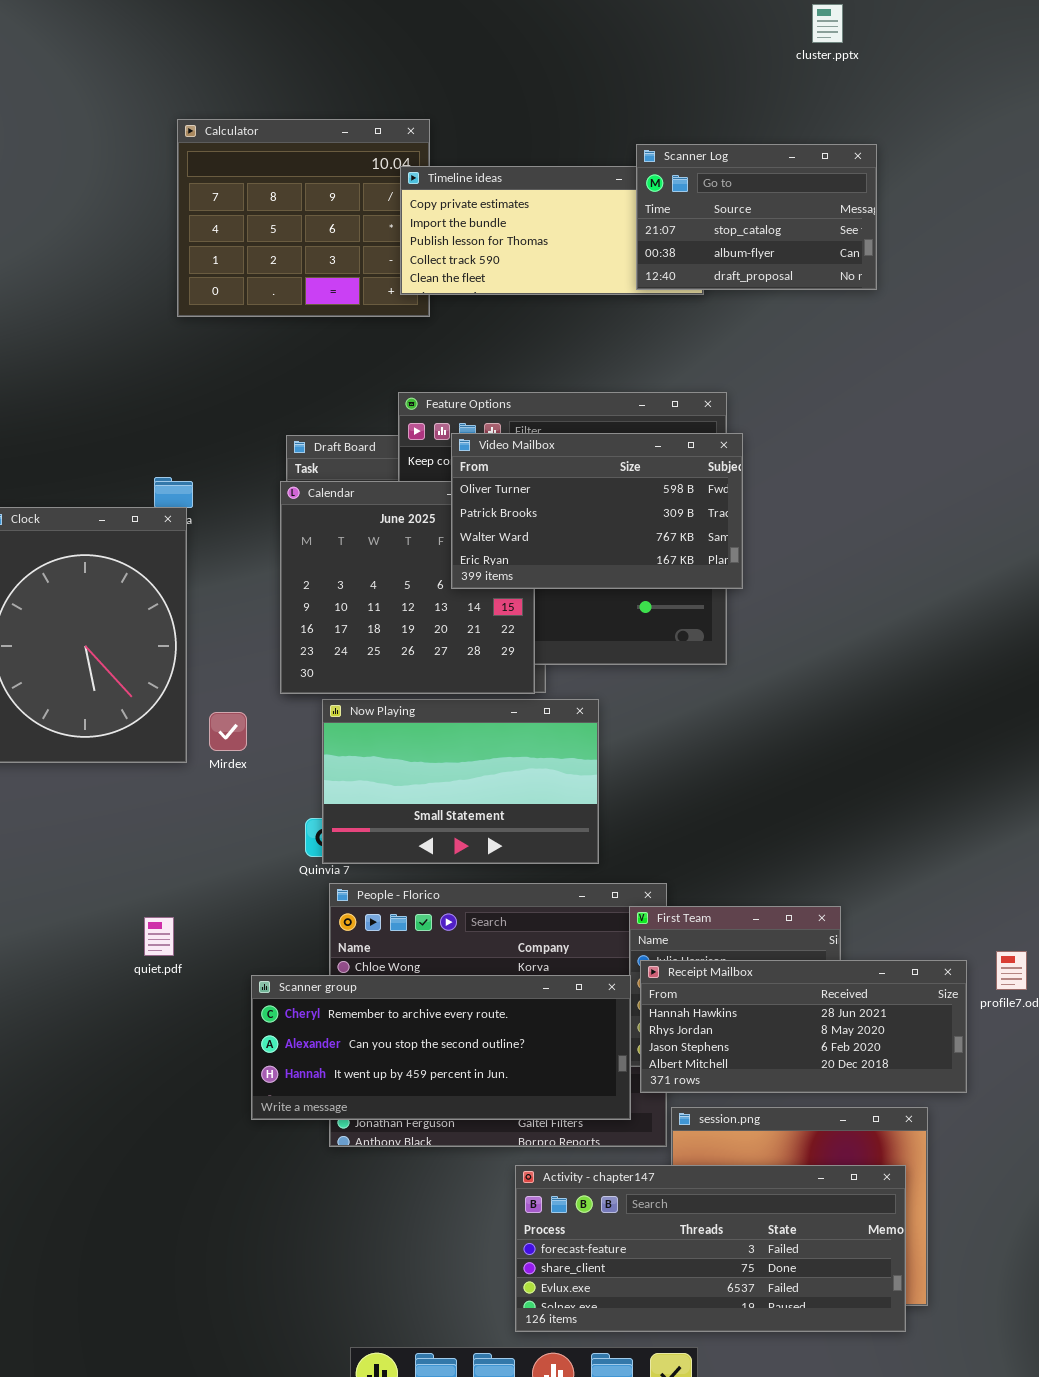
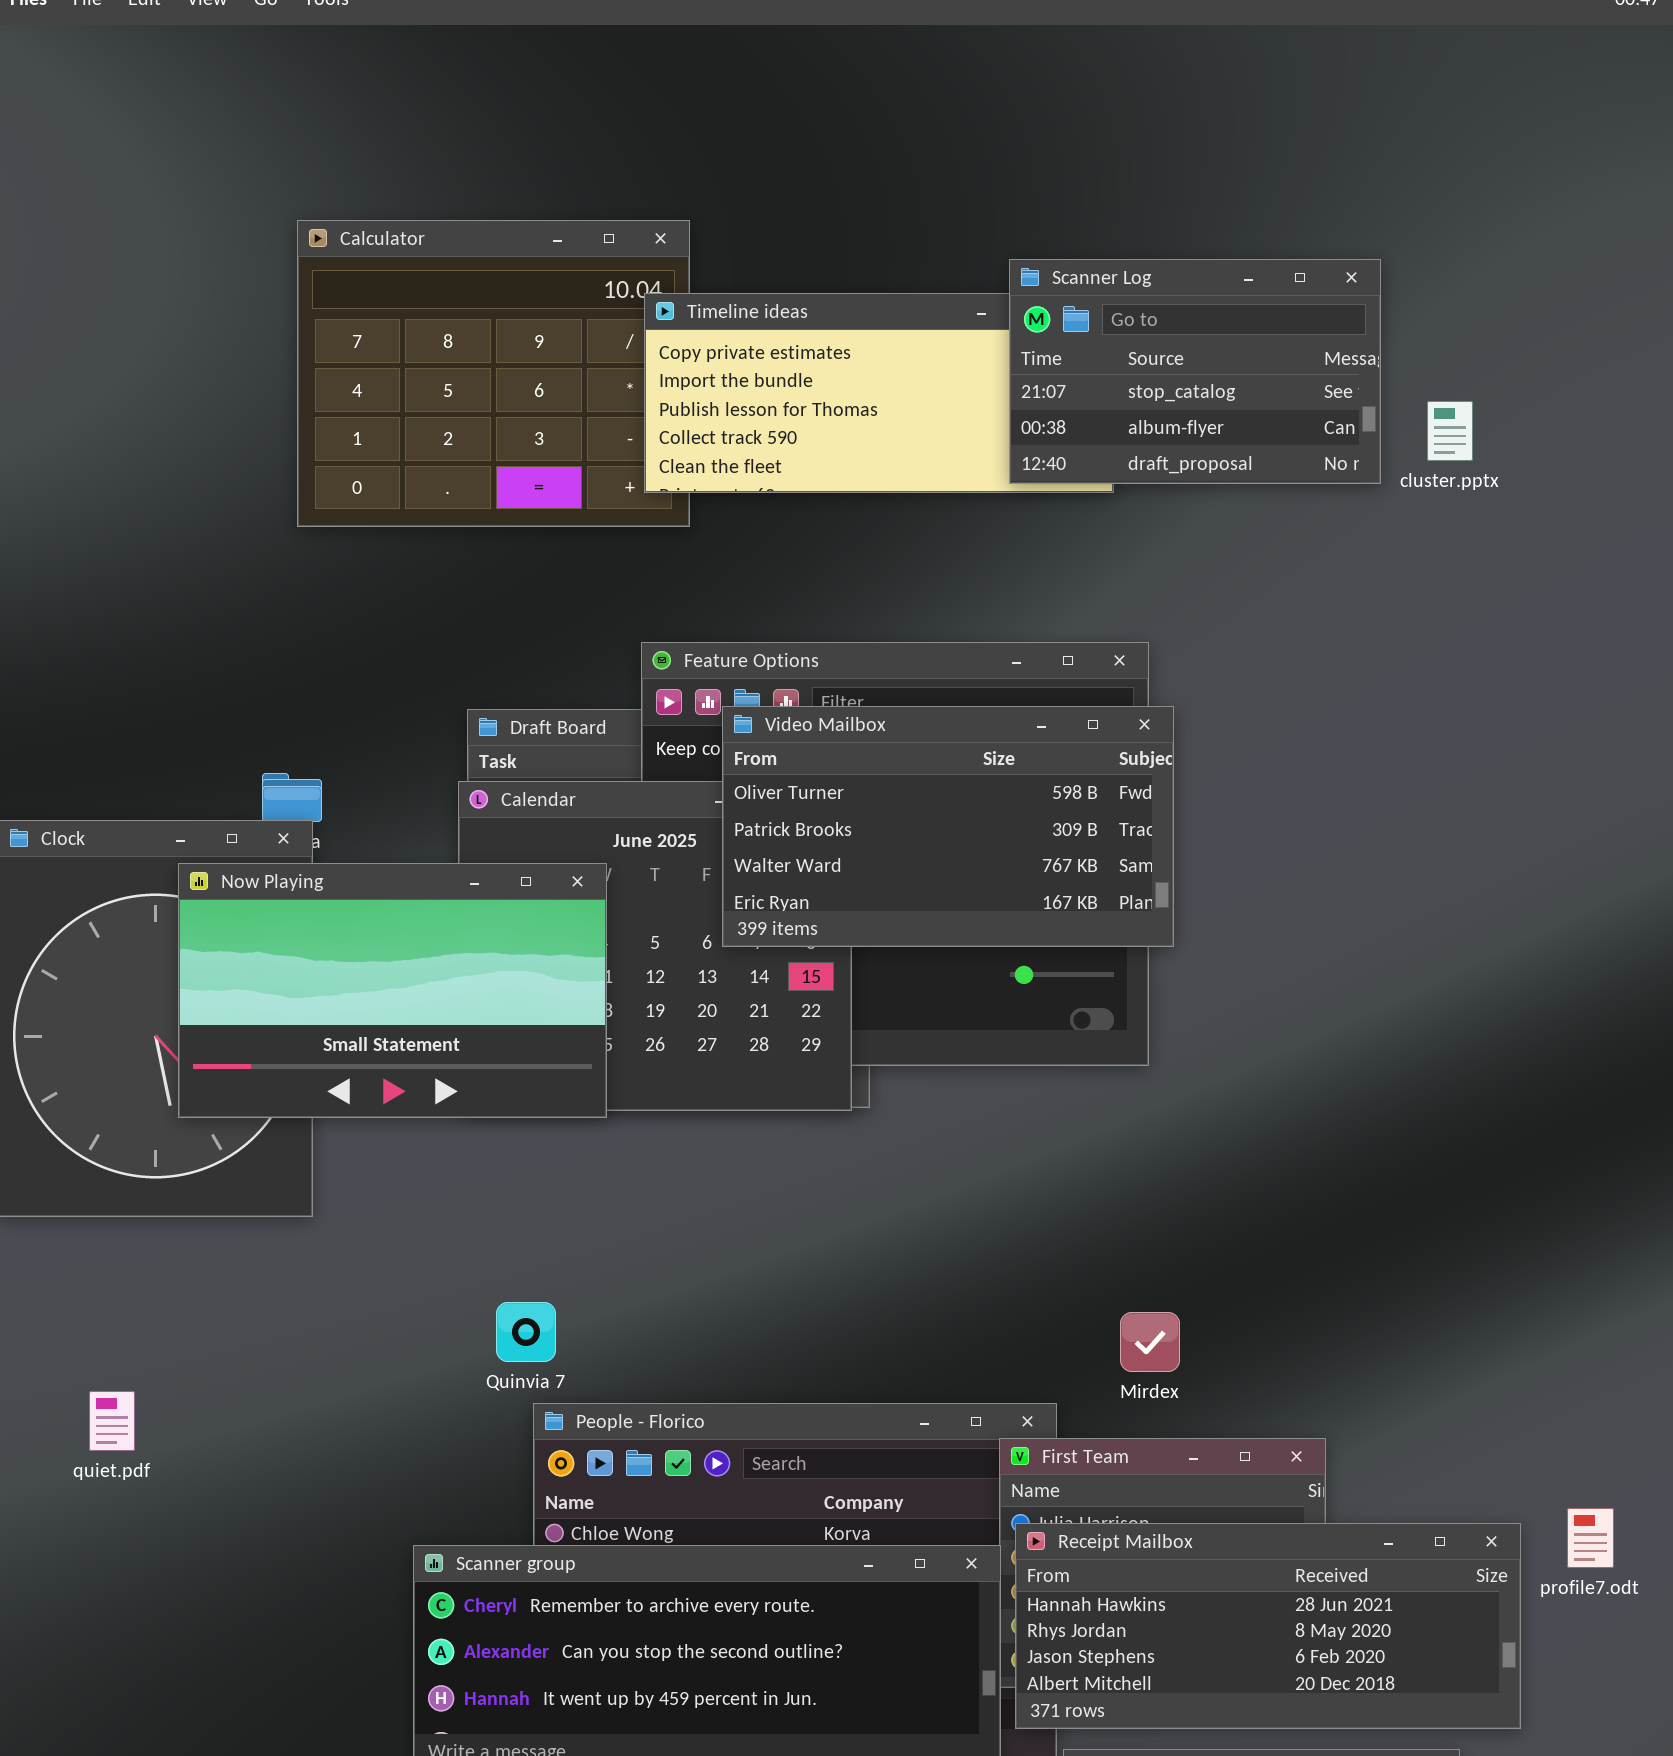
cluster.pptx: [812,4,843,43] -> [1427,401,1473,461], moved
Now Playing: [322,699,599,864] -> [178,863,607,1118], moved
Mirdex: [209,712,247,751] -> [1120,1312,1180,1372], moved
quiet.pdf: [144,917,174,956] -> [89,1391,135,1451], moved

